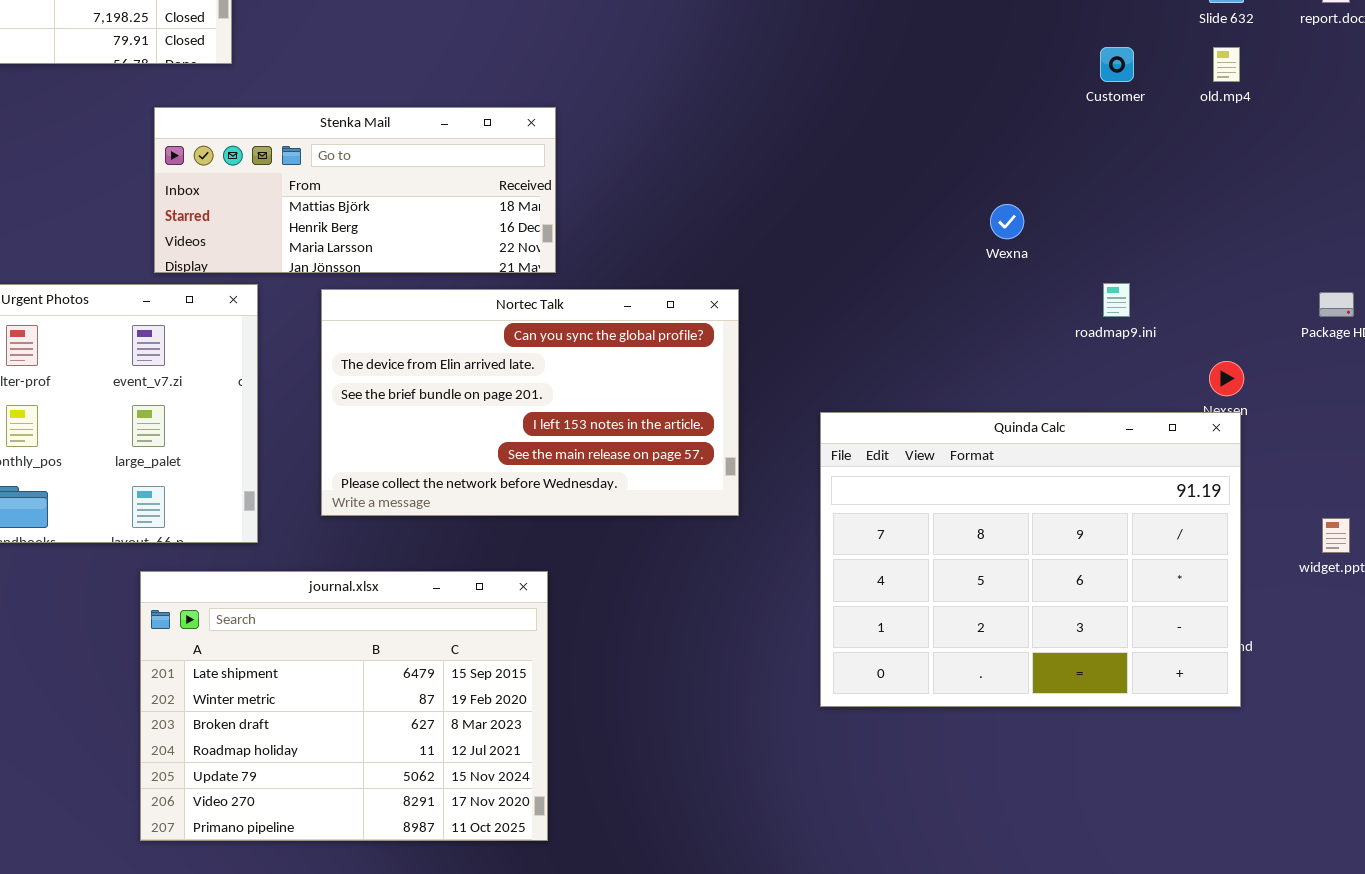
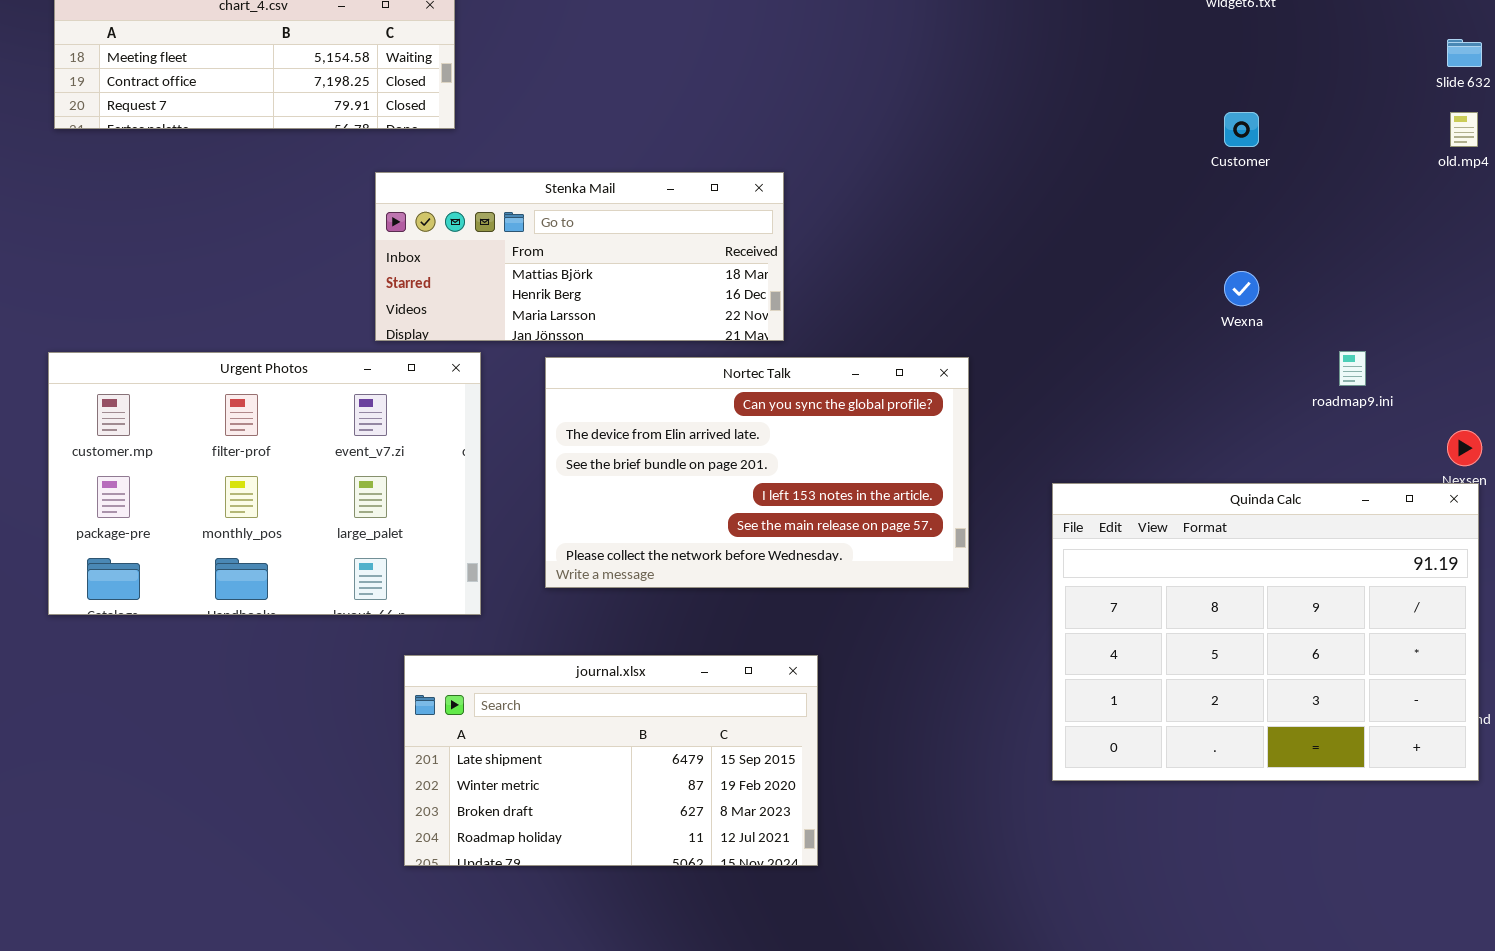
Customer: [1100,47,1134,82] -> [1224,112,1259,147], moved
journal.xlsx: [140,571,548,841] -> [404,655,818,866], moved, resized

